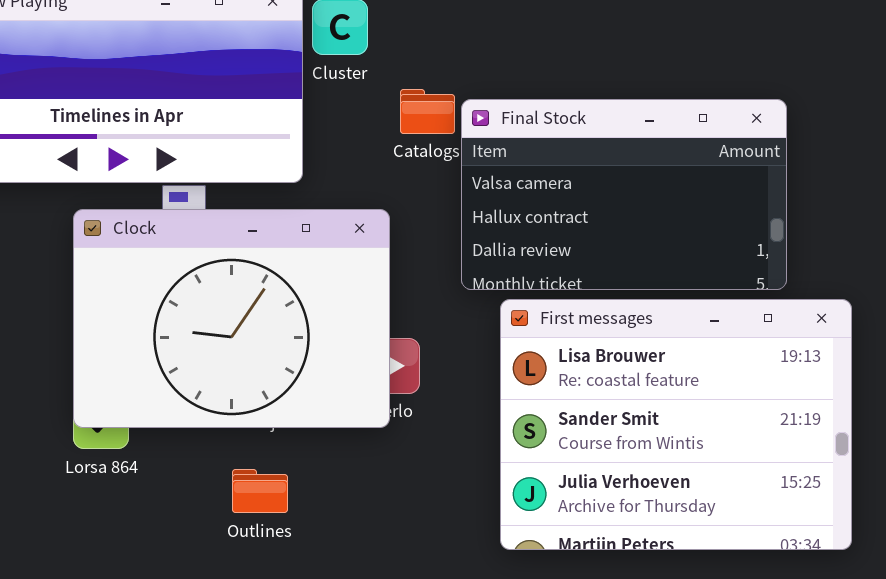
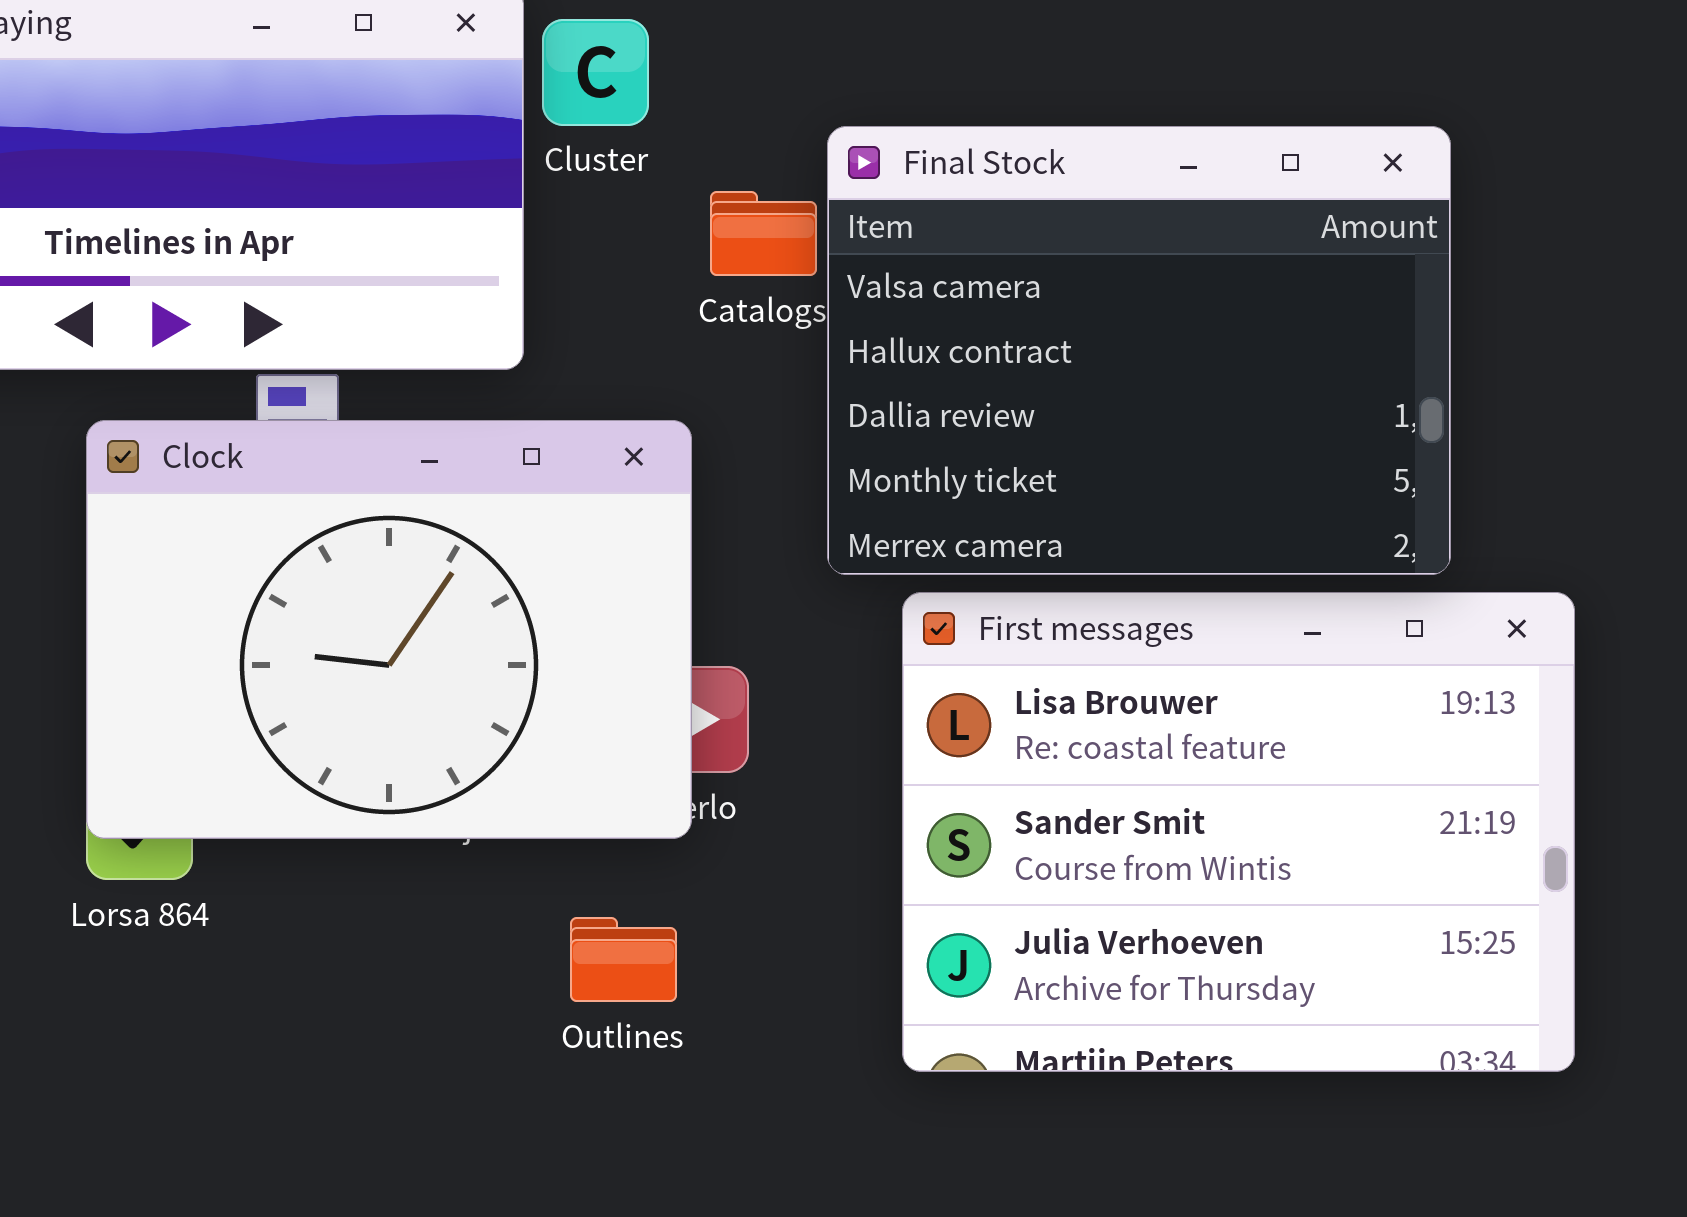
Final Stock: [461,99,787,290] -> [827,126,1451,575], resized
Outlines: [232,469,288,513] -> [570,917,677,1002], moved

